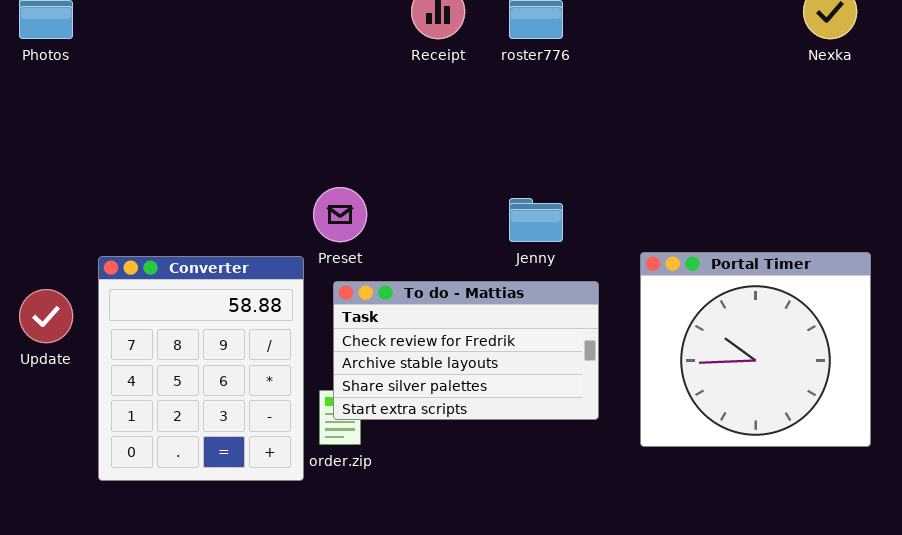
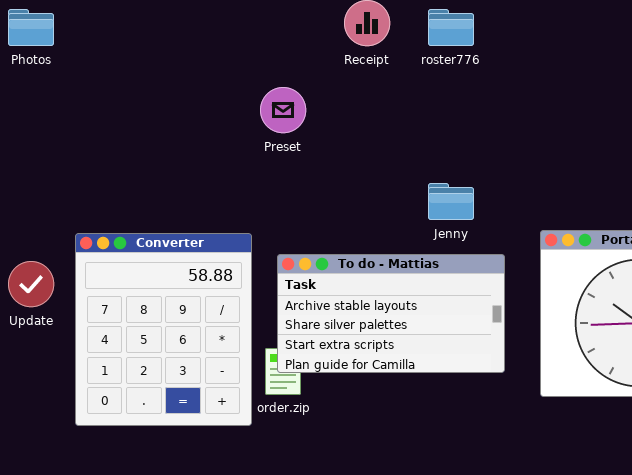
Preset: [313,187,367,242] -> [260,87,306,133], moved
To do - Mattias: [333,281,599,420] -> [277,254,505,373], scrolled down 1 row

